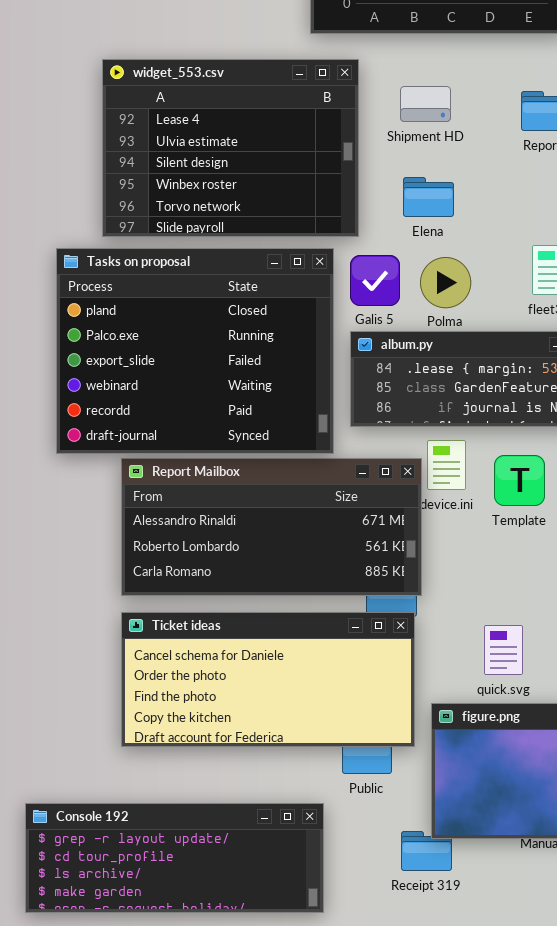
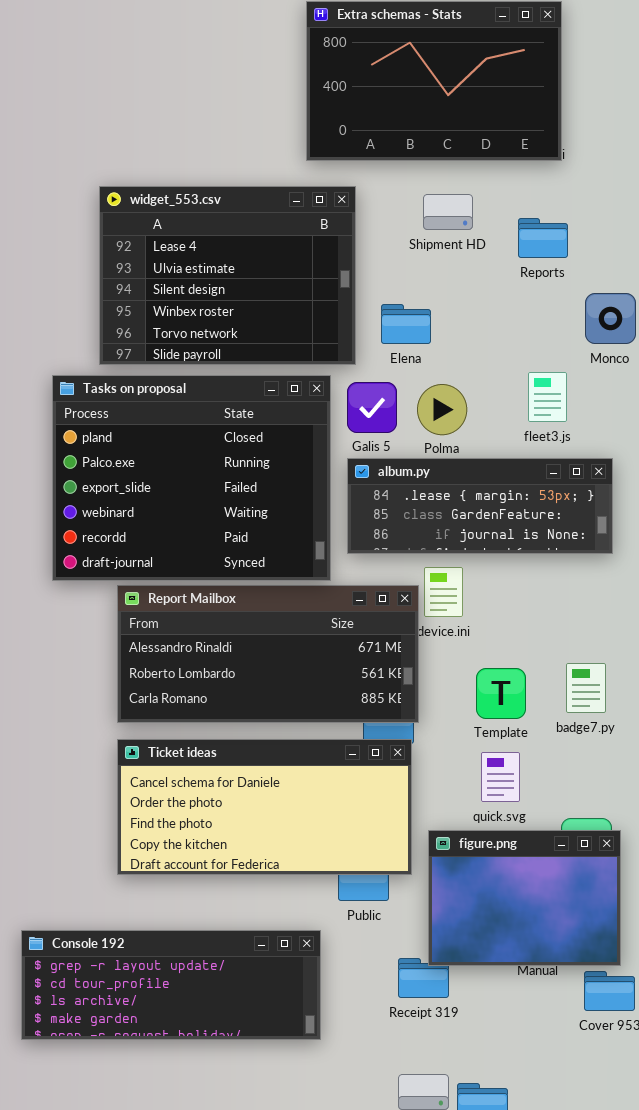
Shipment HD: [400,86,451,122] -> [423,194,473,230], moved
Elena: [403,177,454,217] -> [381,304,431,344], moved
Template: [494,455,545,506] -> [476,668,526,719], moved

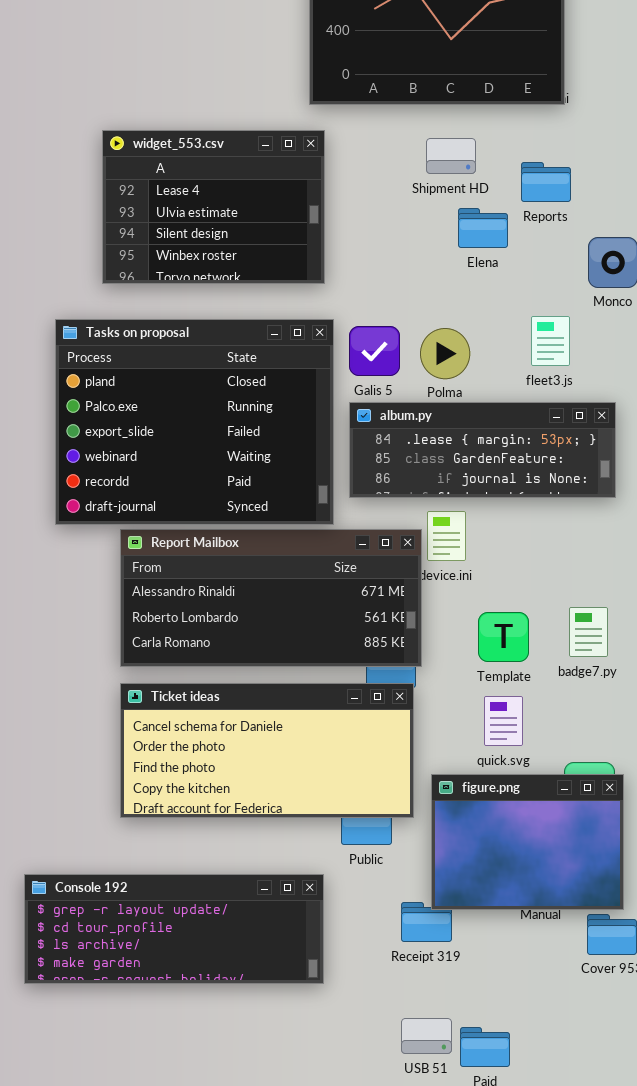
widget_553.csv: [99,186,356,365] -> [102,130,325,284], resized
Elena: [381,304,431,344] -> [458,208,508,248], moved

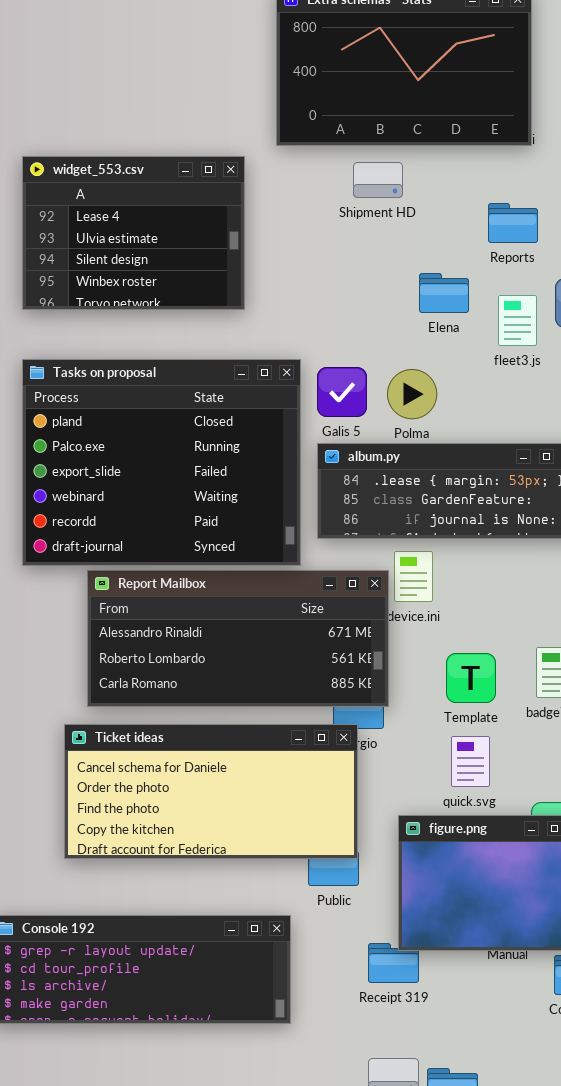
widget_553.csv: [102,130,325,284] -> [22,156,245,310], moved
Shipment HD: [426,138,476,174] -> [353,162,403,198], moved
Elena: [458,208,508,248] -> [419,273,469,313], moved
fleet3.js: [531,316,570,366] -> [498,295,537,346], moved
Ticket ideas: [120,683,414,818] -> [64,724,358,859], moved

